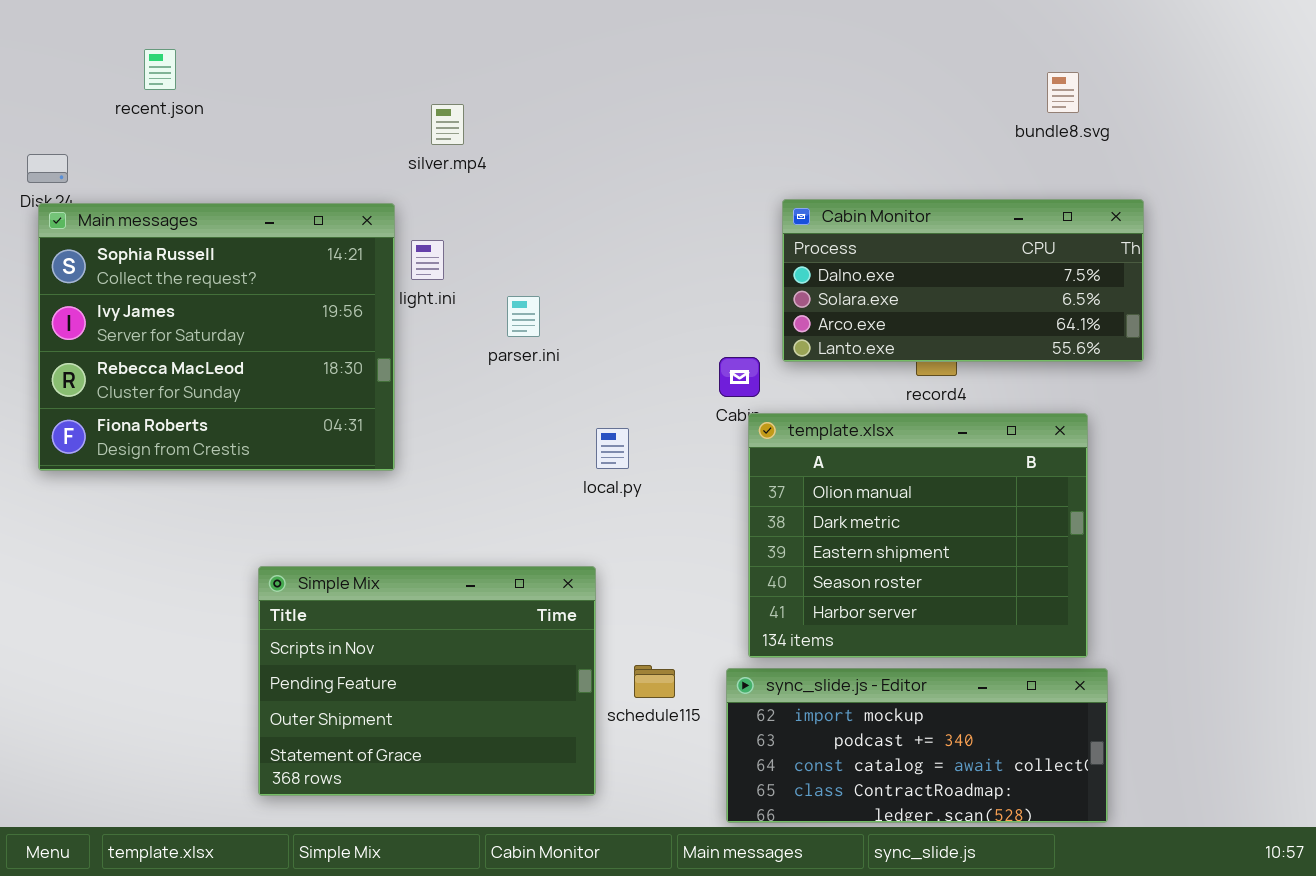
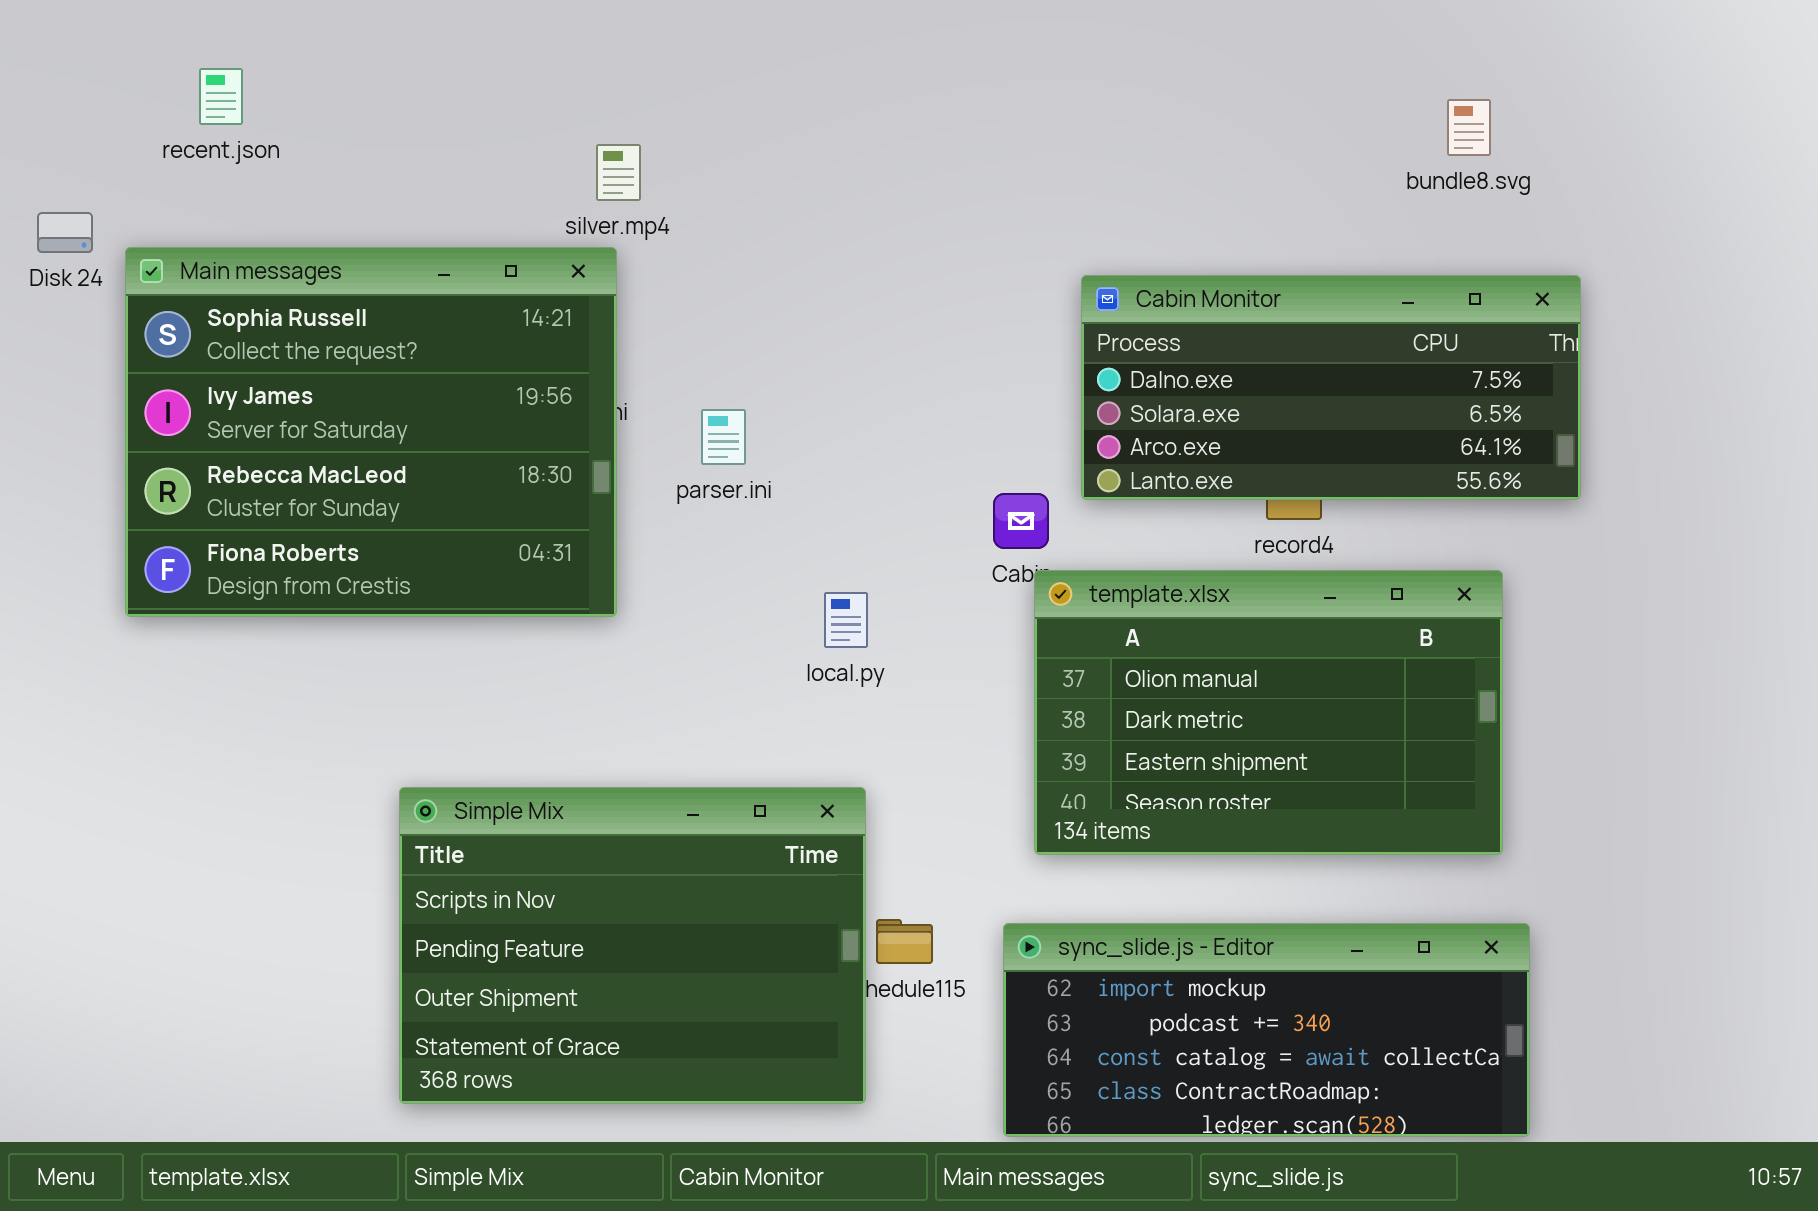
Main messages: [38,203,395,471] -> [125,247,617,617], moved
template.xlsx: [748,413,1088,658] -> [1034,570,1503,855], resized
Simple Mix: [258,566,596,796] -> [399,787,866,1104], moved

